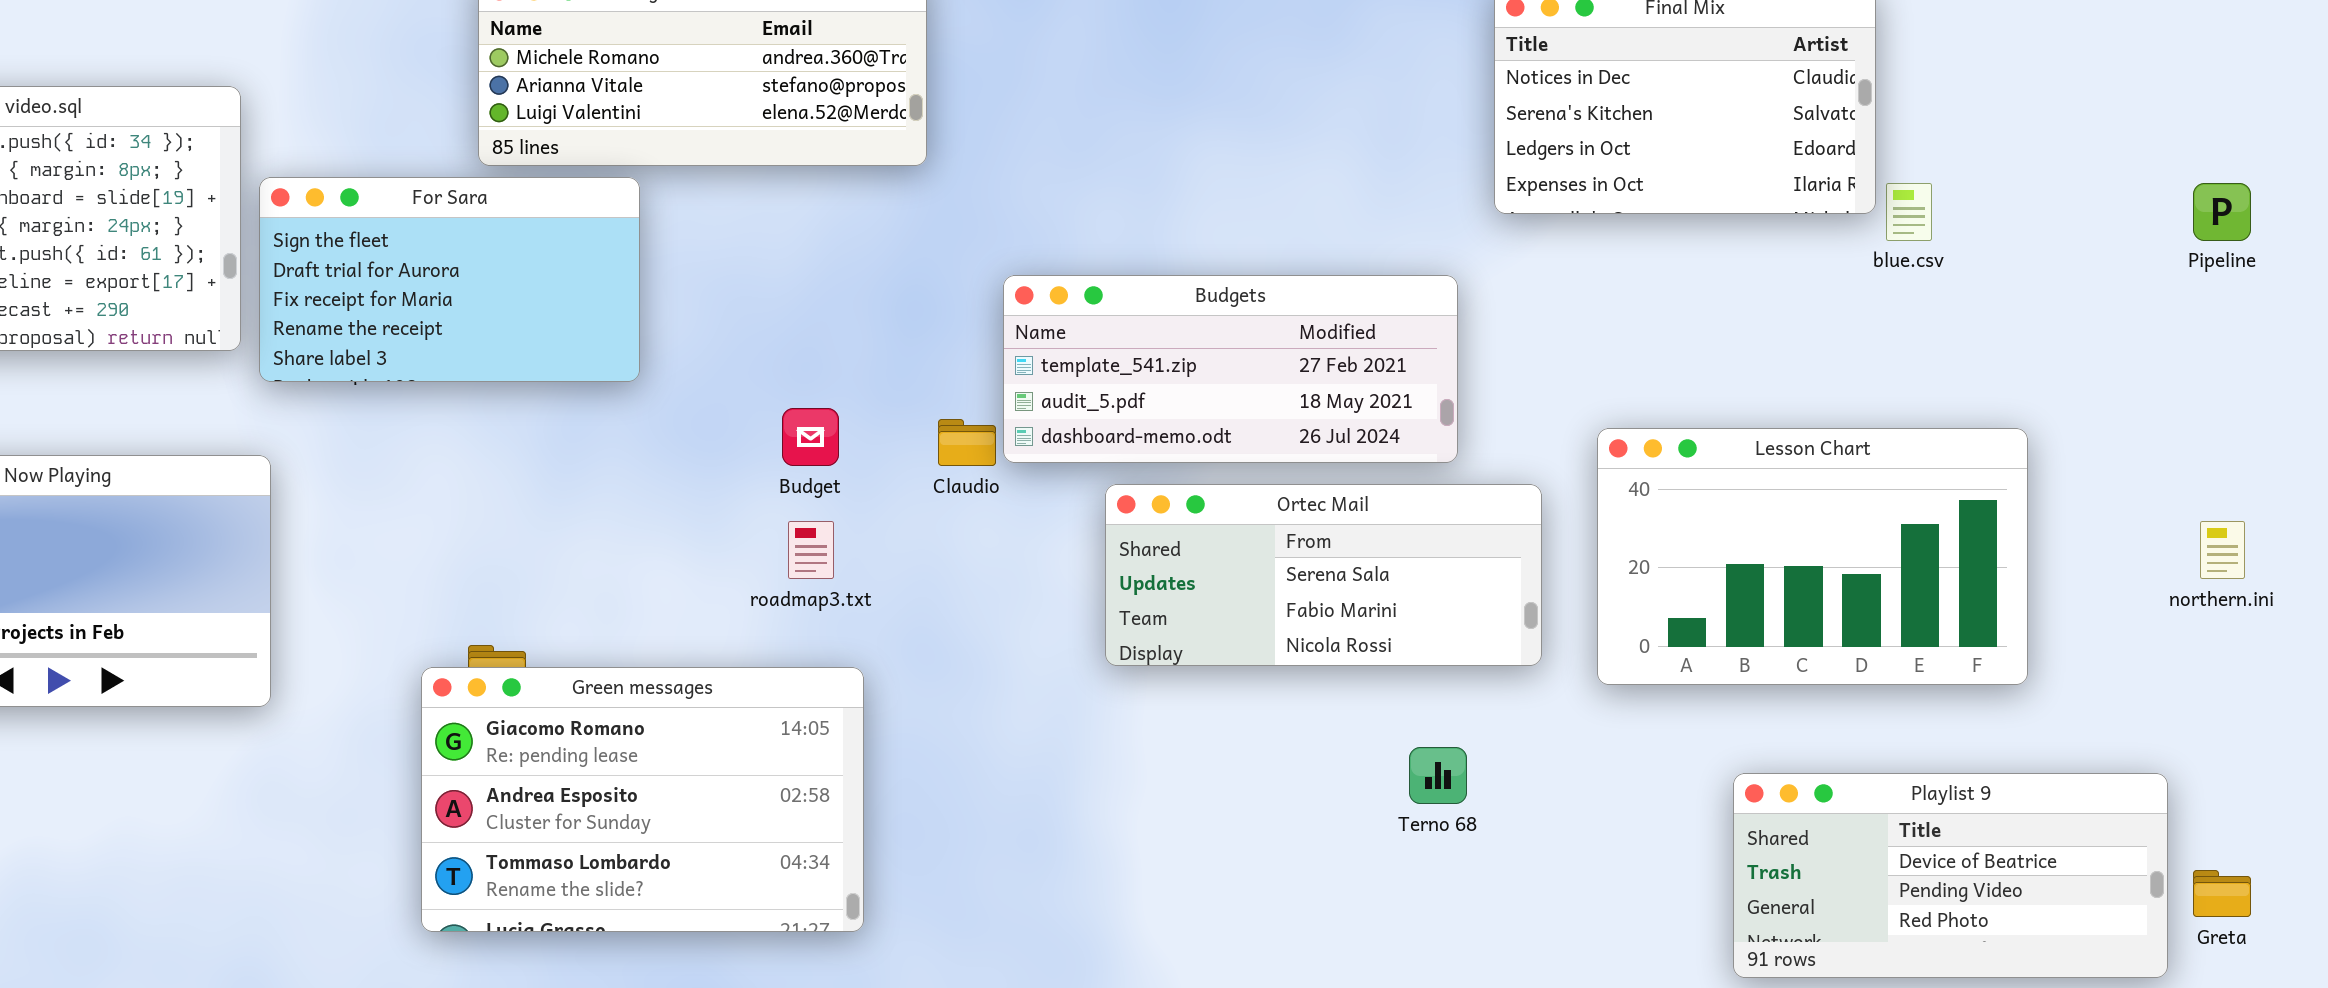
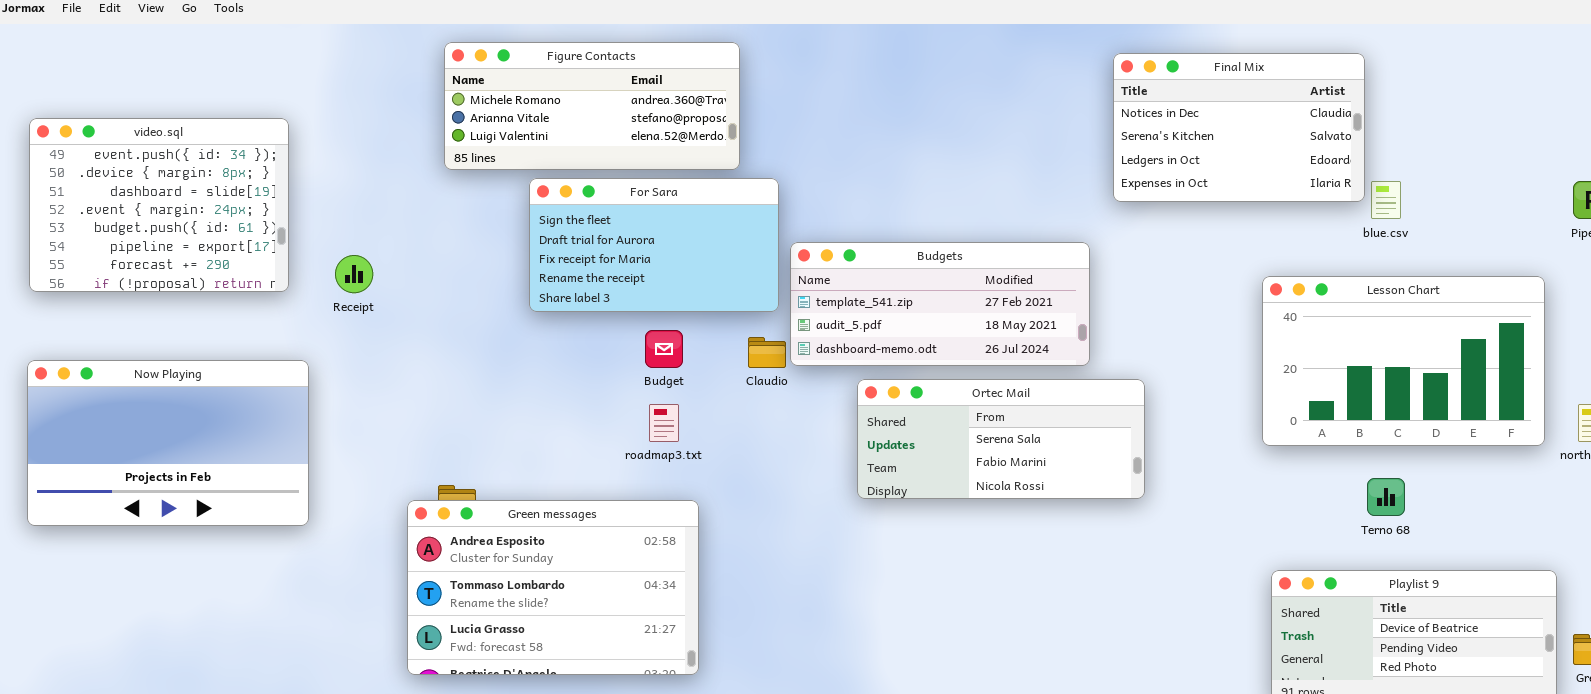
For Sara: [259,177,640,382] -> [529,178,779,312], moved
Lesson Chart: [1597,428,2028,685] -> [1262,276,1545,446], moved
Green messages: [421,667,864,932] -> [407,500,699,675], scrolled down 1 row
Terno 68: [1409,747,1467,804] -> [1367,478,1405,516], moved

